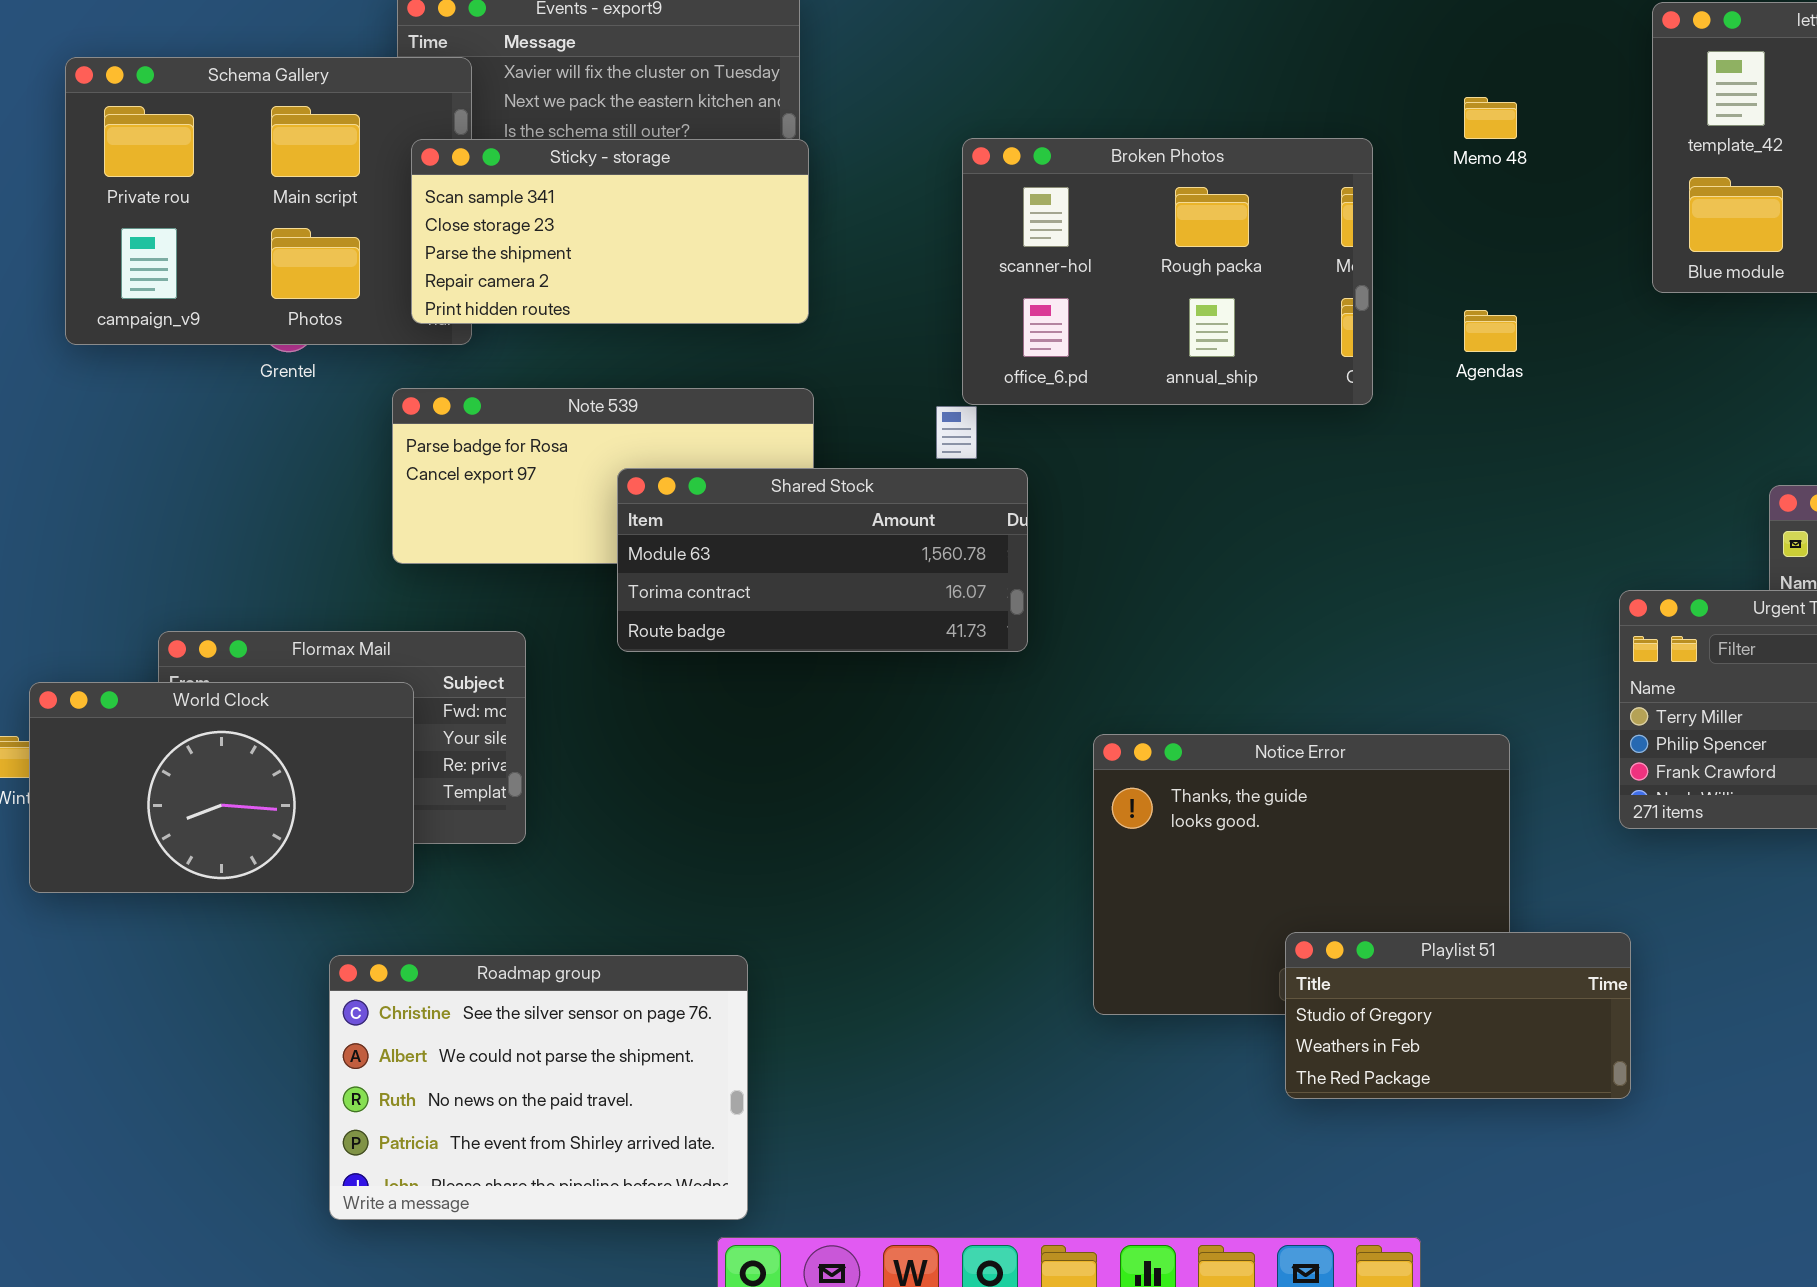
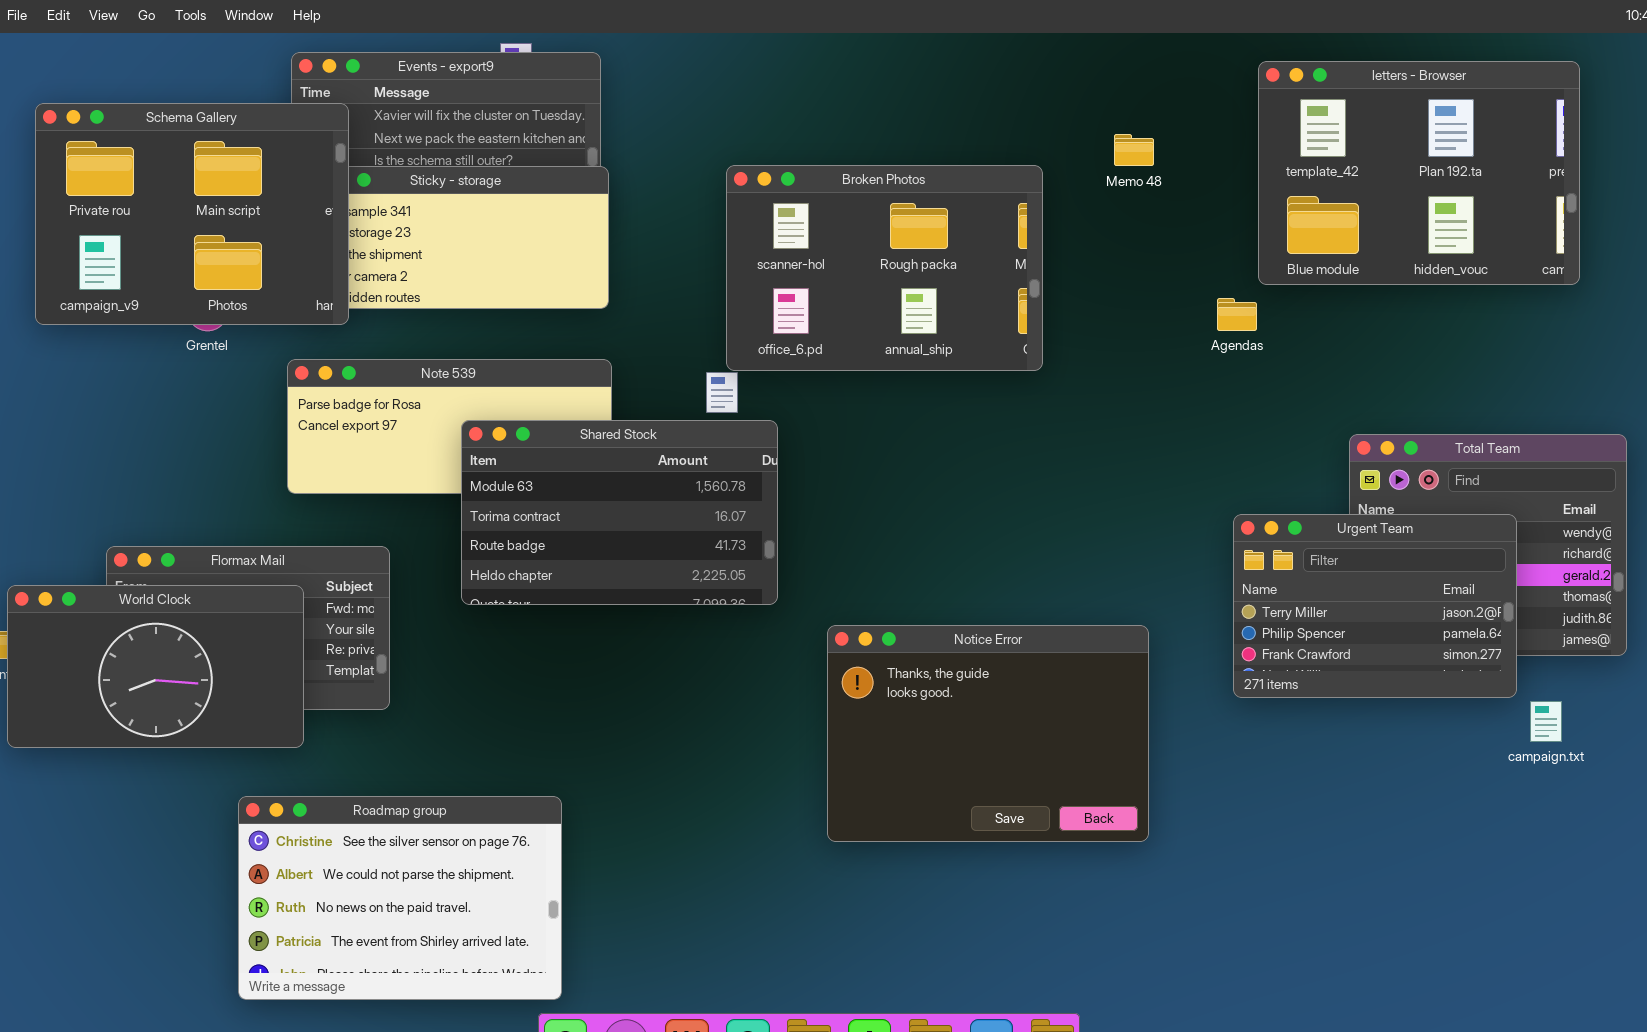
Schema Gallery: [65,57,472,345] -> [35,103,349,325], raised
Agendas: [1464,310,1517,352] -> [1217,298,1257,331], moved
Shared Stock: [617,468,1028,652] -> [461,420,778,605], resized
Playlist 51: [1285,932,1631,1099] -> none, closed

